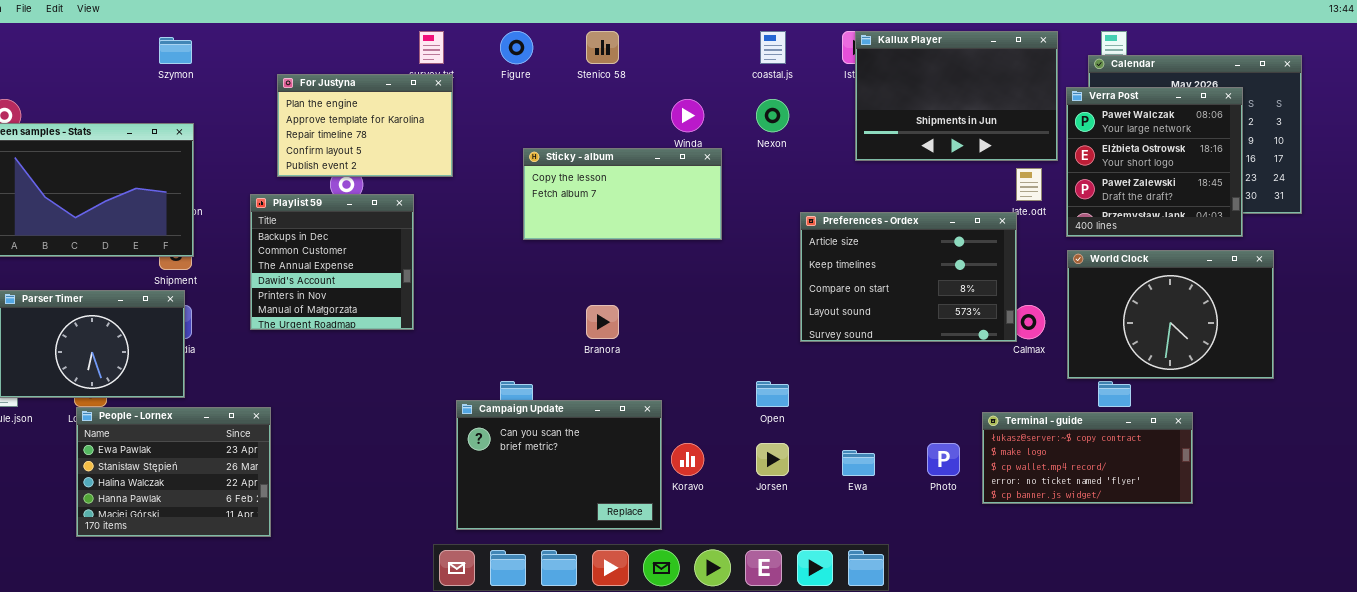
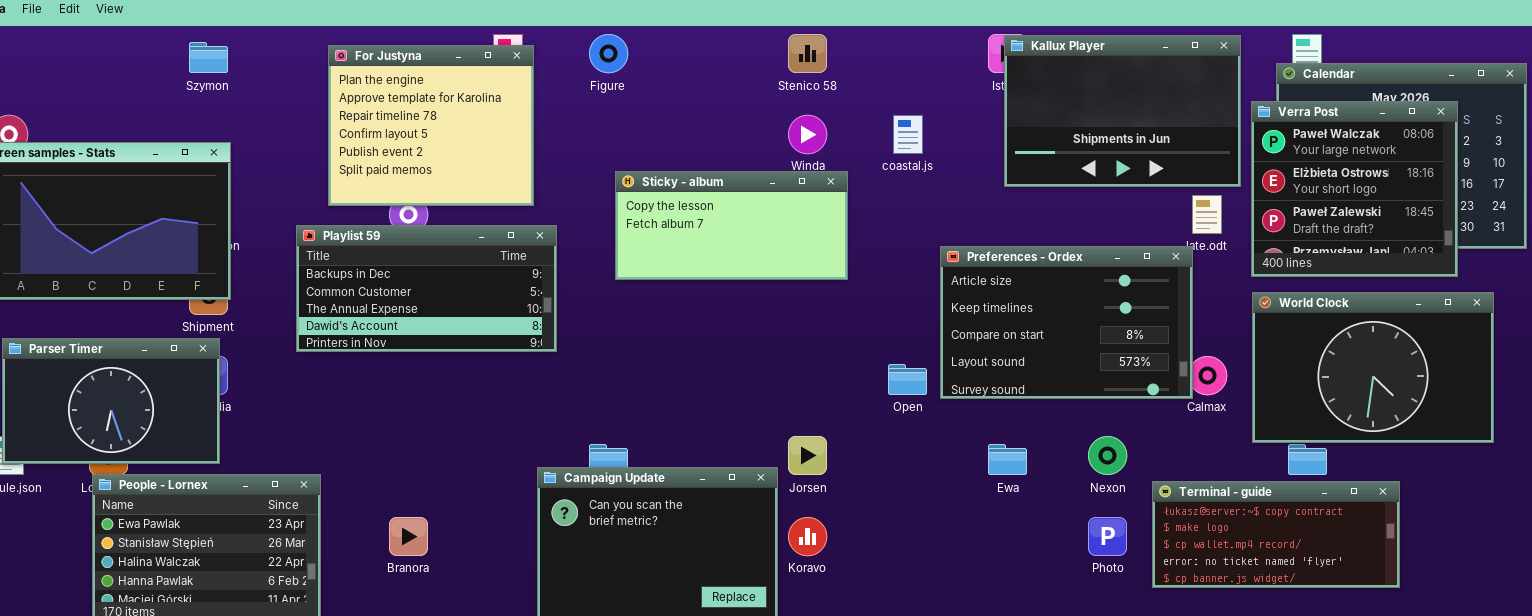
Stenico 58: [586,31,619,64] -> [788,34,827,73], moved
coastal.js: [760,31,786,64] -> [893,115,923,154], moved
For Justyna: [277,74,453,177] -> [328,45,534,206], resized
Nexon: [756,99,789,132] -> [1088,436,1127,475], moved
Playlist 59: [250,194,414,330] -> [296,225,557,352], resized
Branora: [586,305,619,339] -> [389,517,428,556], moved
Open: [756,381,789,407] -> [888,364,927,395], moved
Jorsen: [756,443,789,476] -> [788,436,827,475], moved
Ewa: [842,450,875,476] -> [988,444,1027,475], moved

